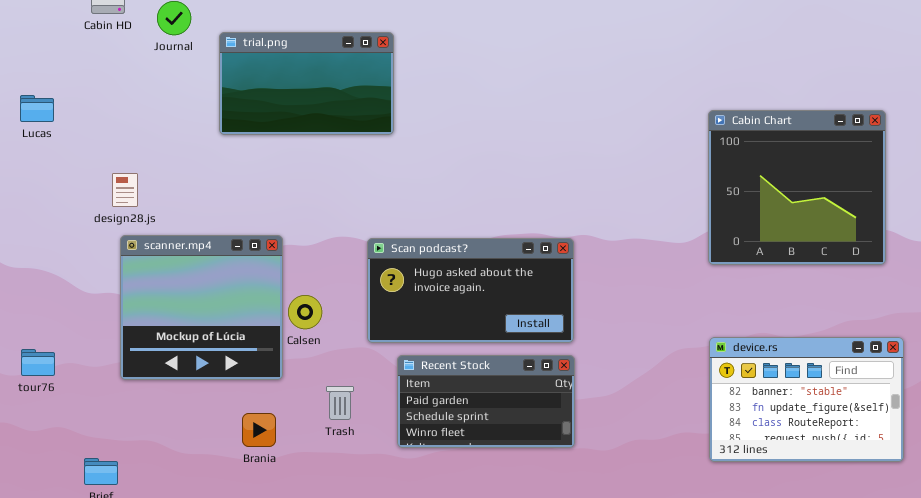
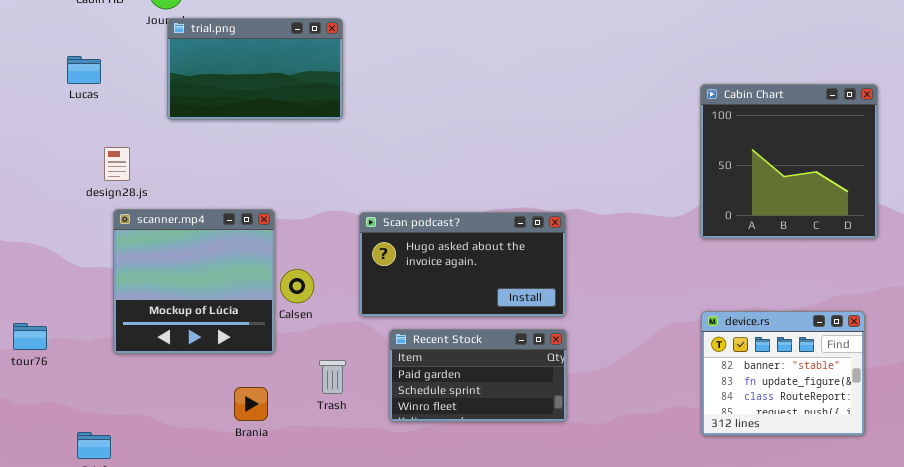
trial.png: [219,32,394,135] -> [167,18,343,120], moved
Lucas: [20,95,54,122] -> [67,56,101,84], moved
device.rs: [709,337,904,462] -> [701,311,865,436], resized

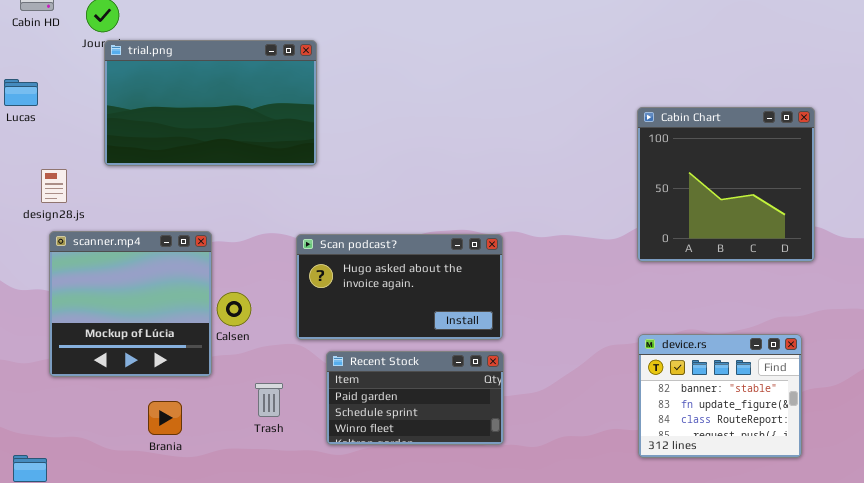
trial.png: [167,18,343,120] -> [104,40,317,166], resized
Brania: [234,387,268,421] -> [148,401,182,435], moved

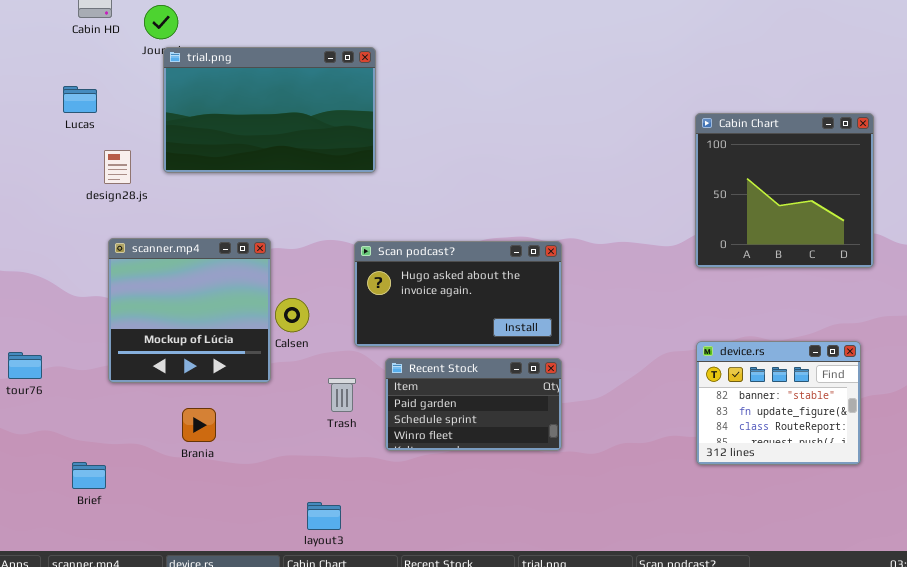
design28.js: [41,169,67,203] -> [104,150,131,184], moved
Trash: [255,383,283,417] -> [328,378,356,412], moved
Brania: [148,401,182,435] -> [182,408,216,442], moved

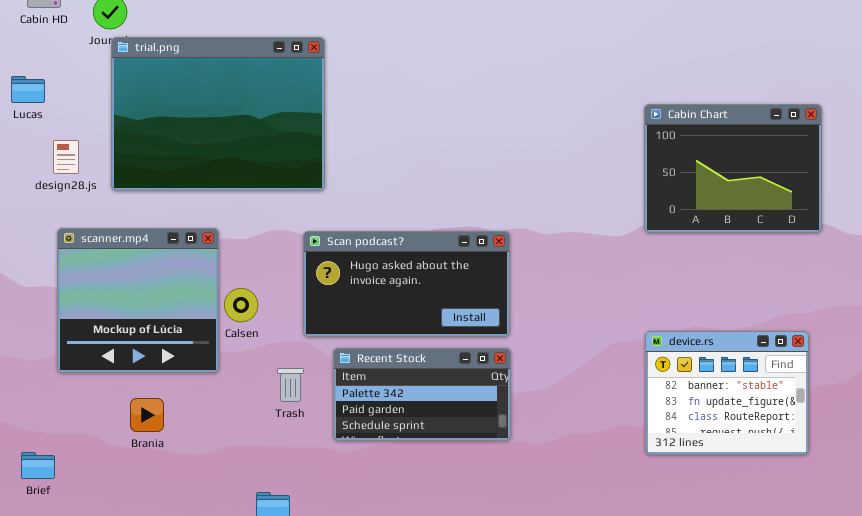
trial.png: [163,47,376,173] -> [111,37,325,191], resized
Cabin Chart: [695,113,874,268] -> [644,104,822,233], resized
Recent Stock: [385,358,562,451] -> [333,348,511,441], scrolled up 1 row

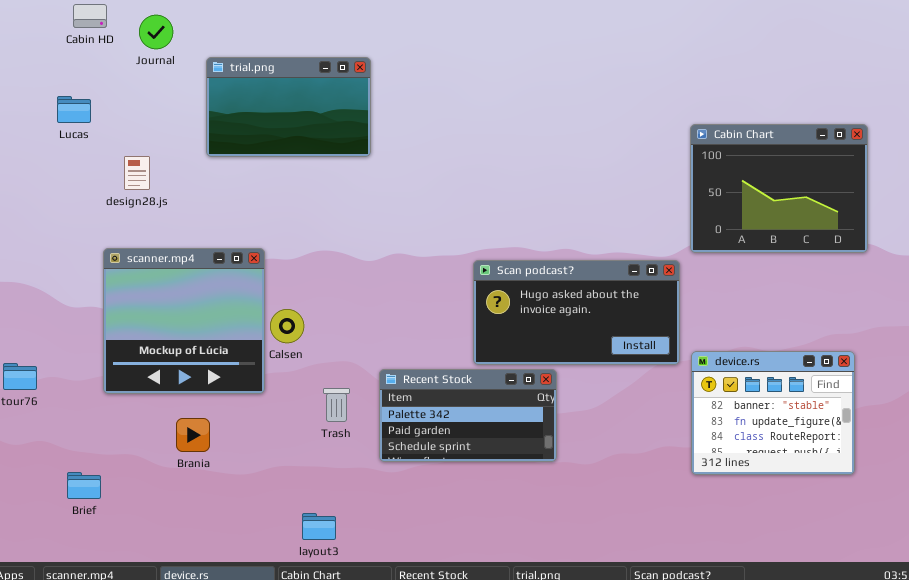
trial.png: [111,37,325,191] -> [206,57,371,157], resized
design28.js: [53,140,79,174] -> [124,156,150,190], moved
Scan podcast?: [303,231,510,337] -> [473,260,680,365], moved

